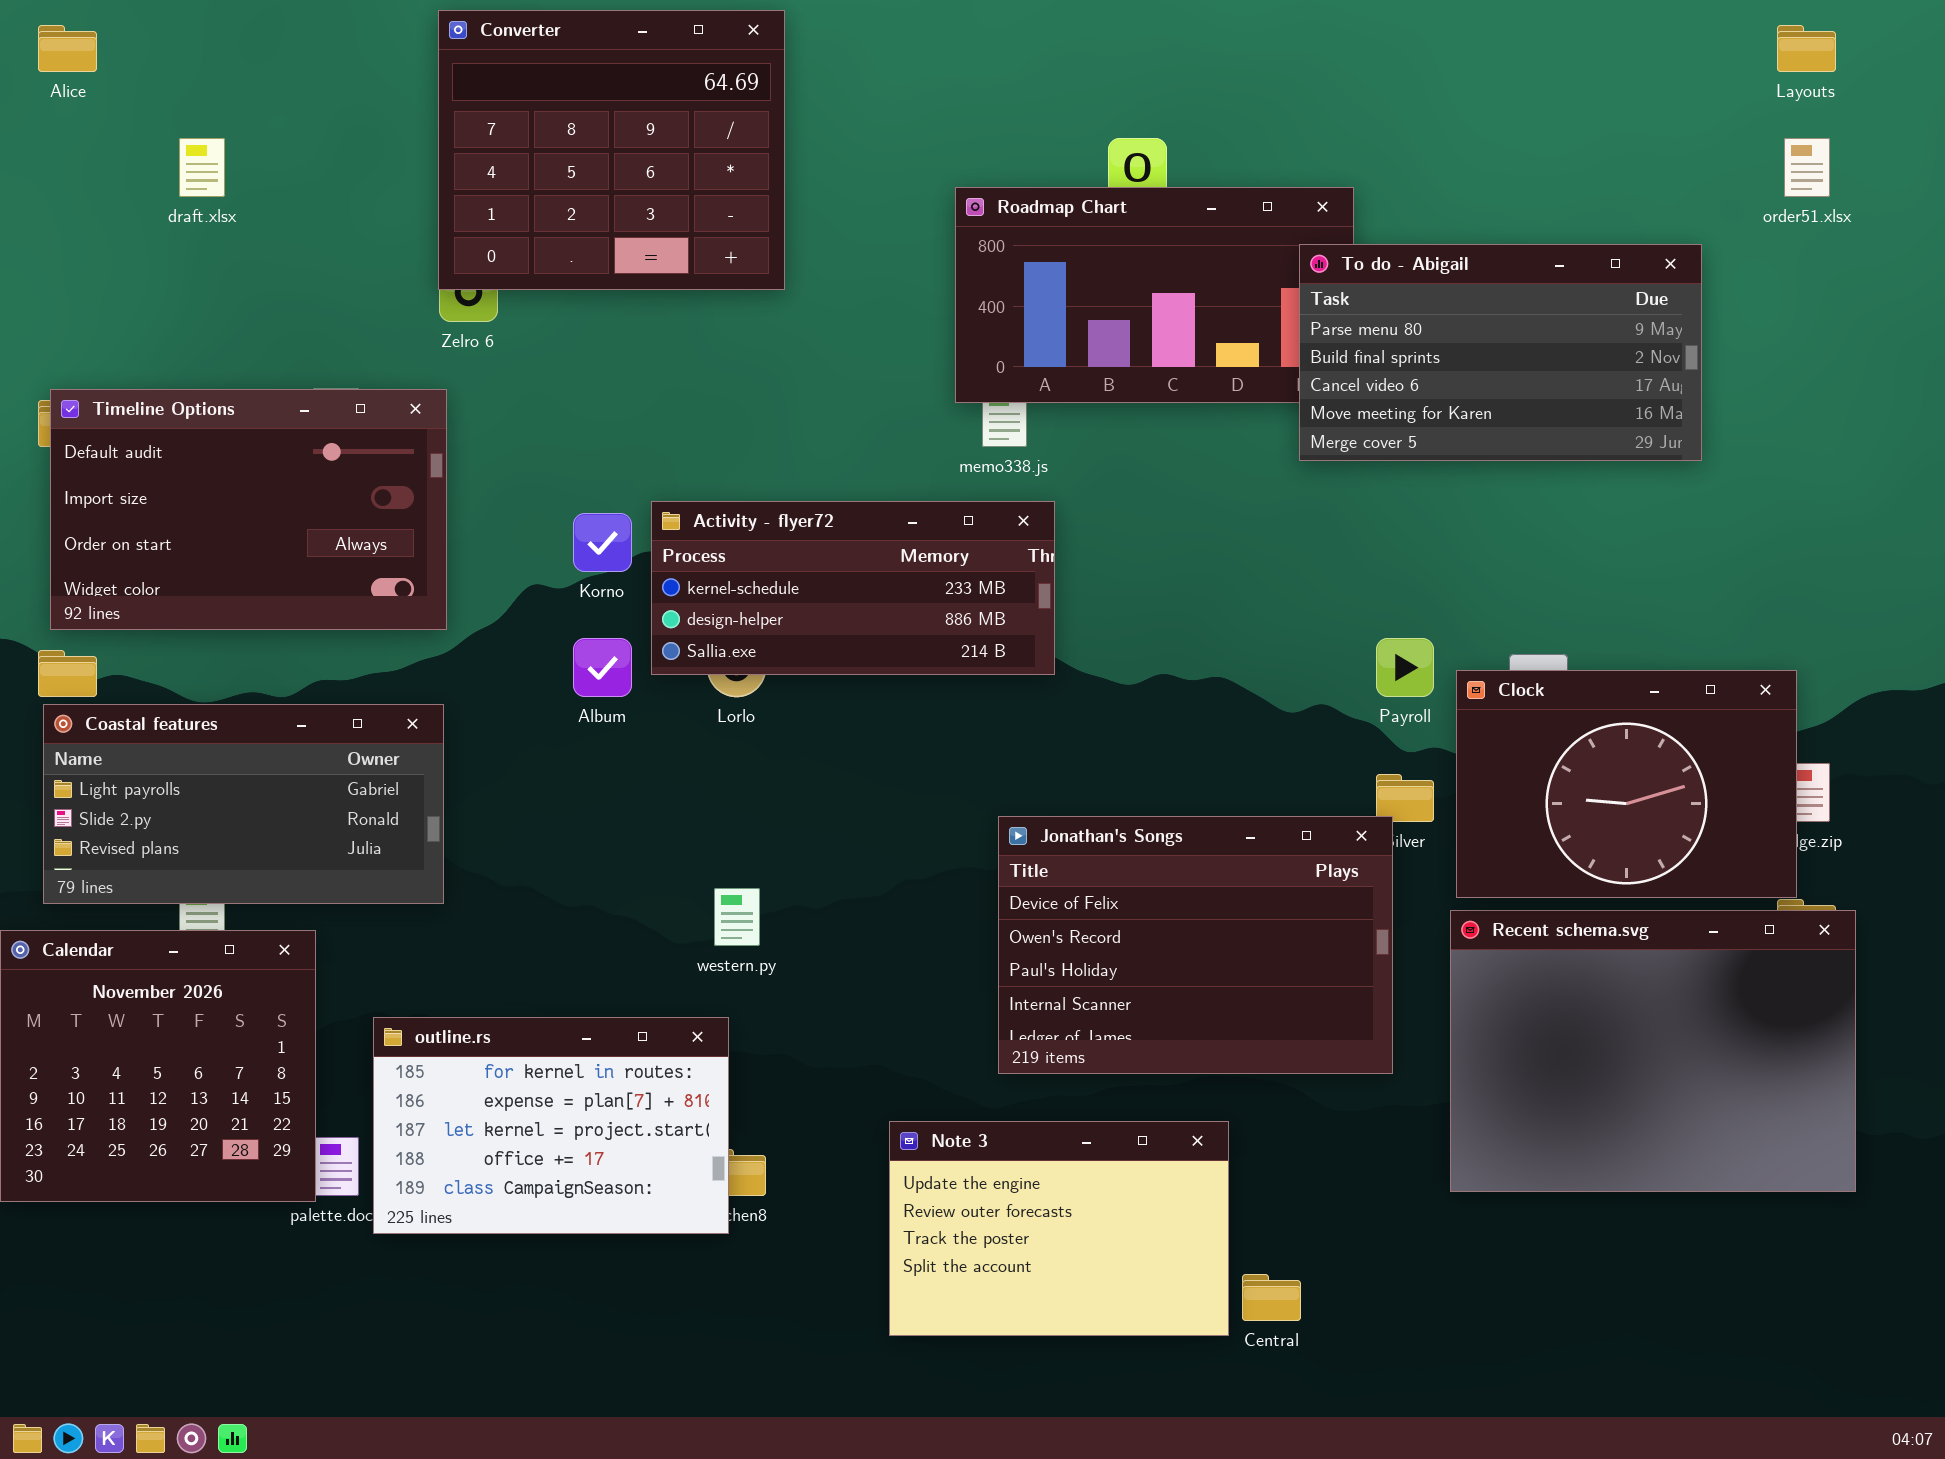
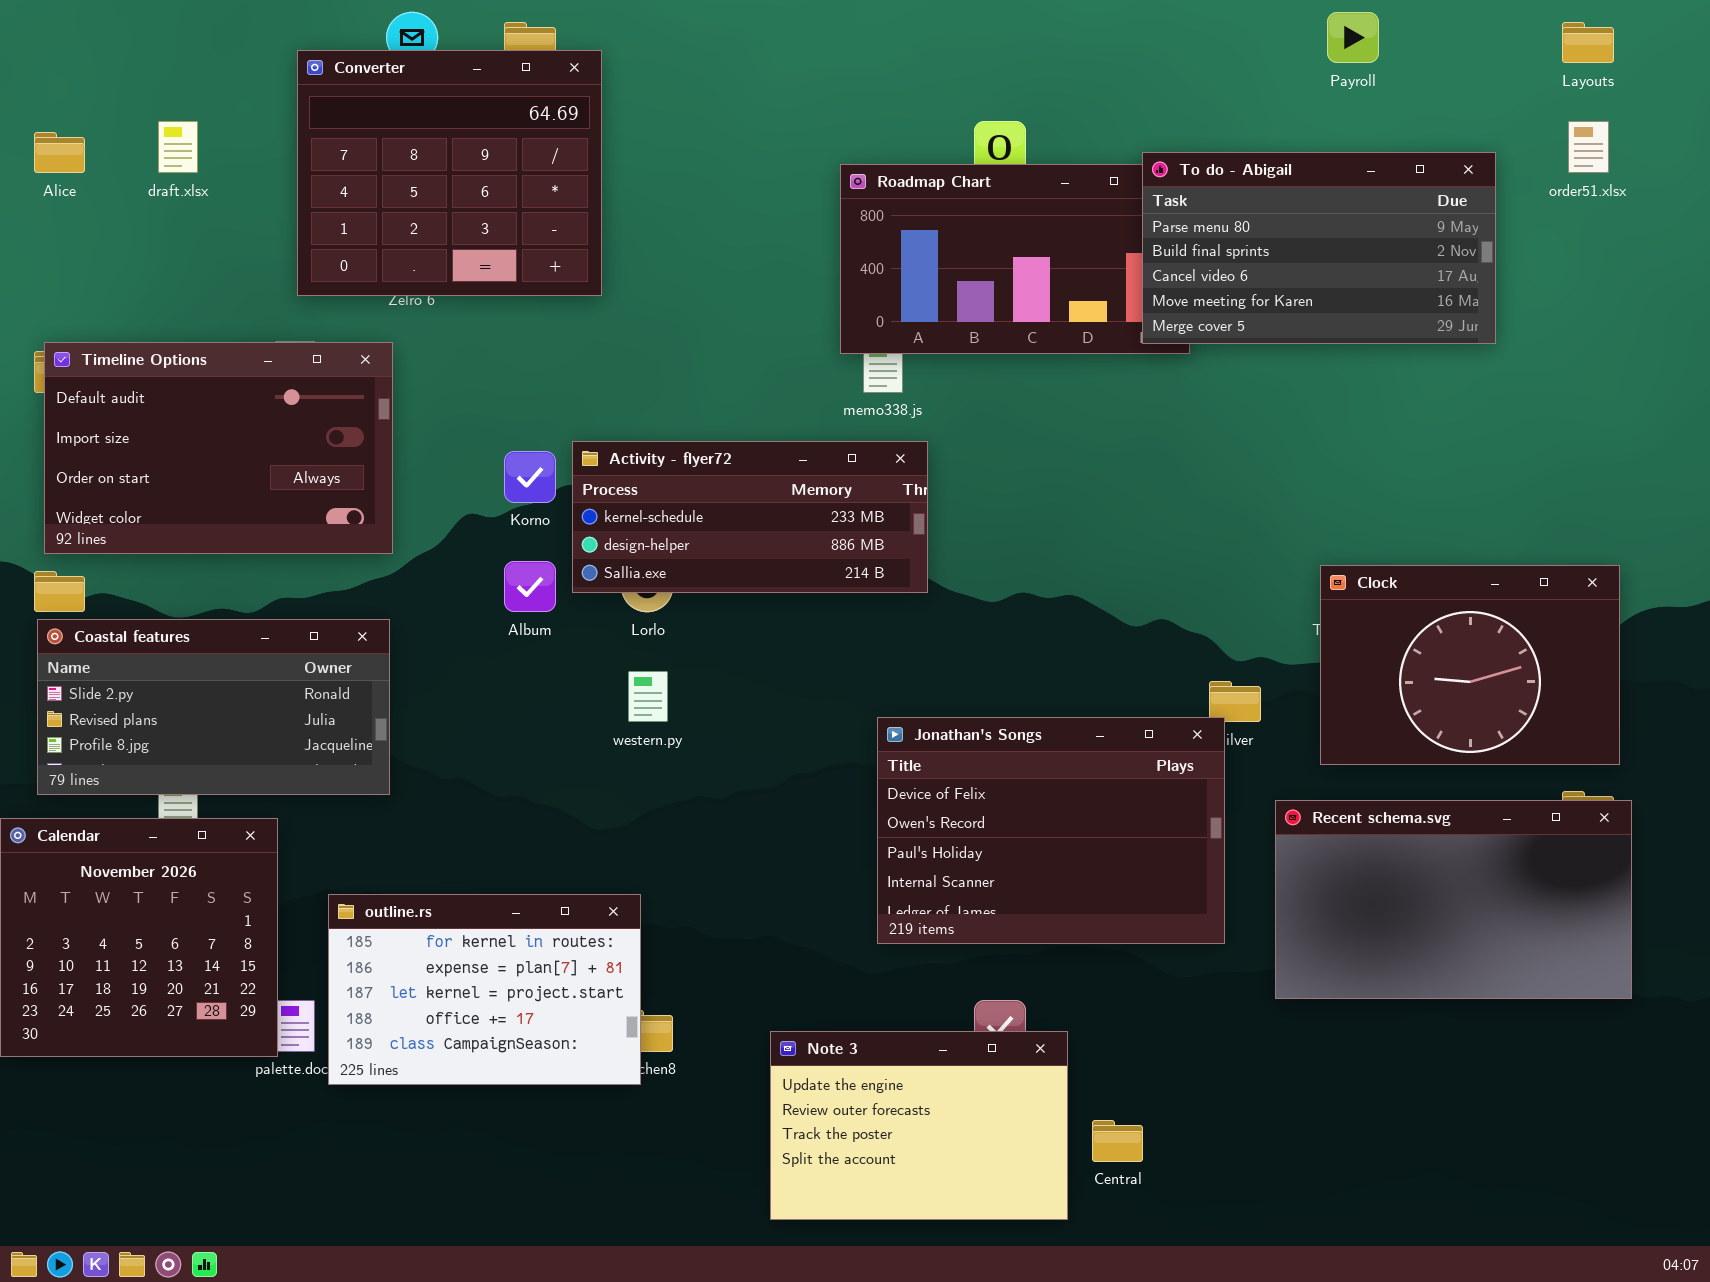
Converter: [438,10,785,290] -> [297,50,602,296], moved
Alice: [38,25,97,72] -> [34,132,85,173], moved
To do - Abigail: [1299,244,1702,461] -> [1142,152,1496,344], moved
Payroll: [1376,638,1434,697] -> [1327,12,1379,63], moved
Clock: [1456,670,1797,898] -> [1320,565,1620,765], moved
Coastal features: [43,704,444,904] -> [37,619,390,795], scrolled down 1 row
western.py: [714,888,760,946] -> [628,671,668,722], moved
Recent schema.svg: [1450,910,1856,1192] -> [1275,800,1632,999], resized
Note 3: [889,1121,1229,1336] -> [770,1031,1068,1220], moved

